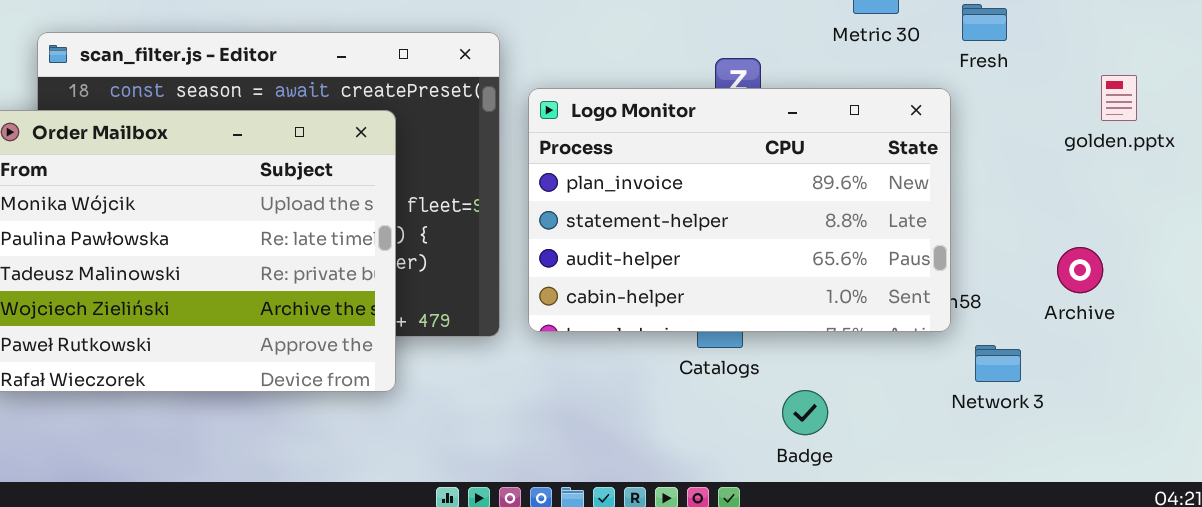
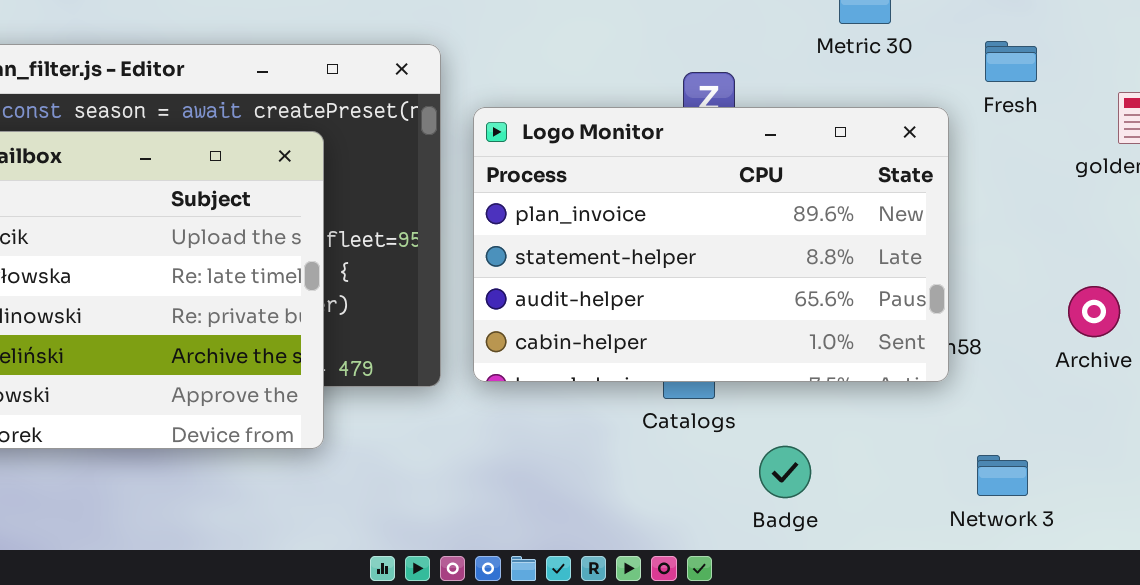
Fresh: [962,4,1007,41] -> [985,41,1037,82], moved
Network 3: [975,345,1021,382] -> [977,455,1028,496], moved

